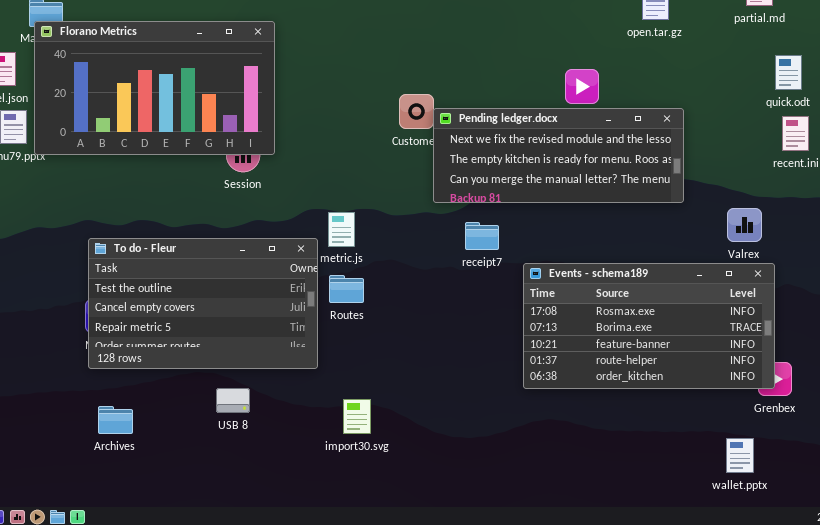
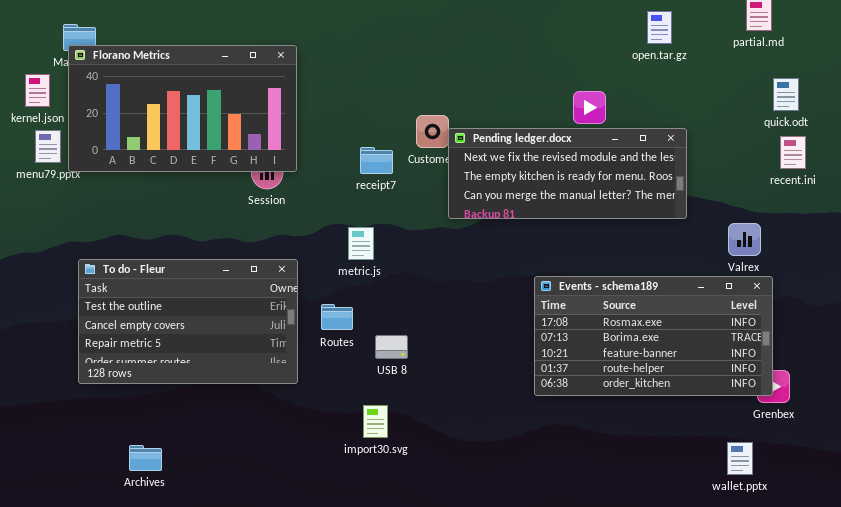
receipt7: [465,222,499,250] -> [360,147,393,174], moved
To do - Fleur: [88,238,318,369] -> [78,259,298,384], moved
Routes: [329,275,364,303] -> [321,304,353,330], moved
USB 8: [216,388,250,413] -> [375,335,408,359], moved
Archives: [98,406,133,434] -> [129,445,162,471], moved

